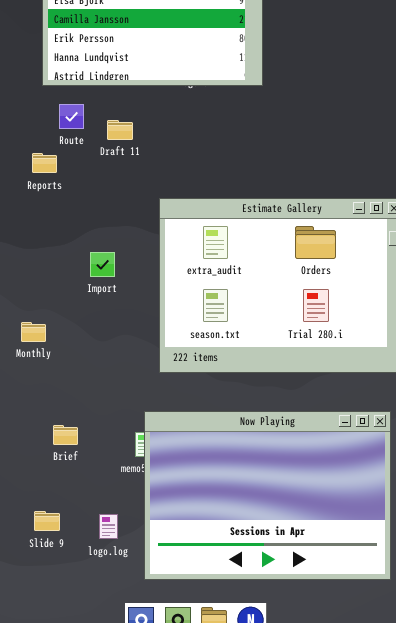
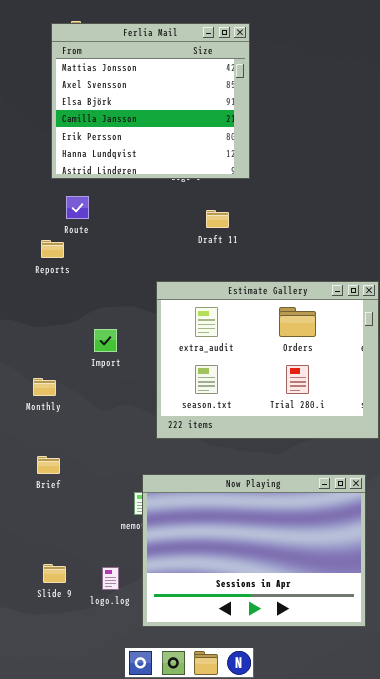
Draft 11: [107,120,133,140] -> [206,210,229,228], moved
Monthly: [21,322,46,342] -> [33,378,56,396], moved
Brief: [53,425,78,445] -> [37,456,60,474], moved

